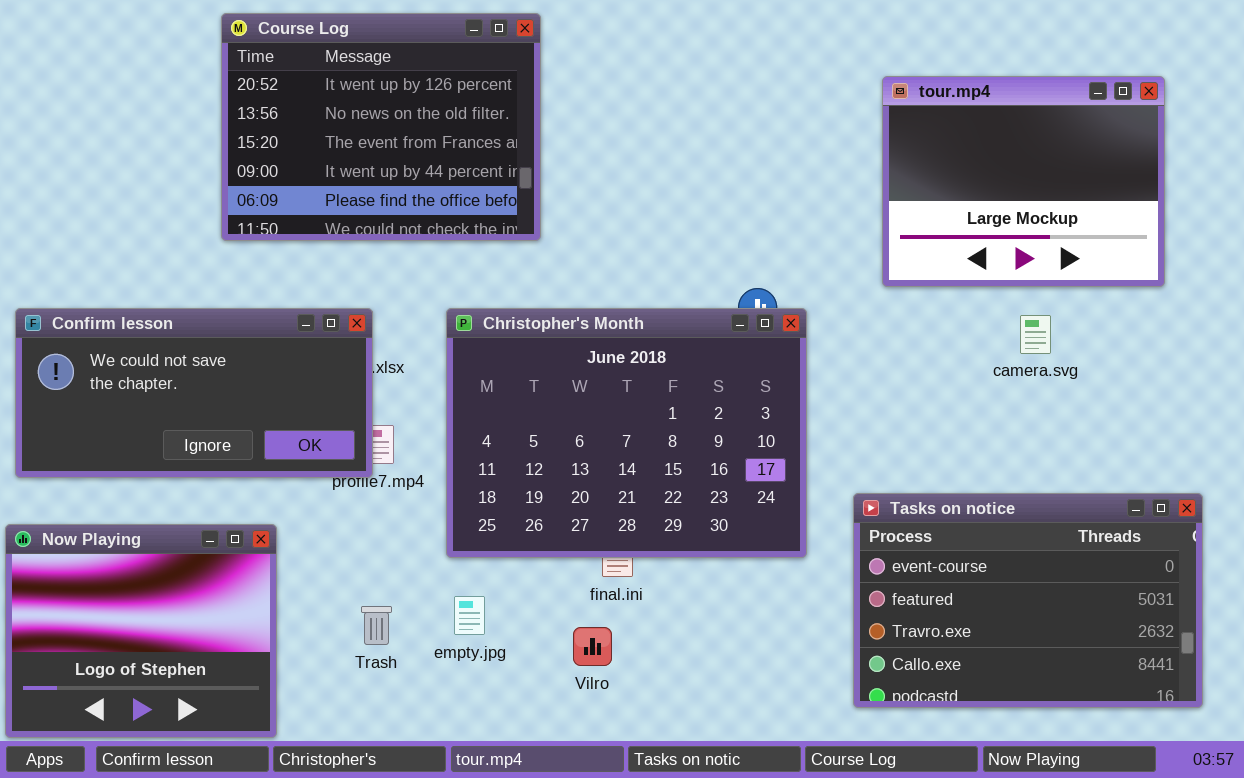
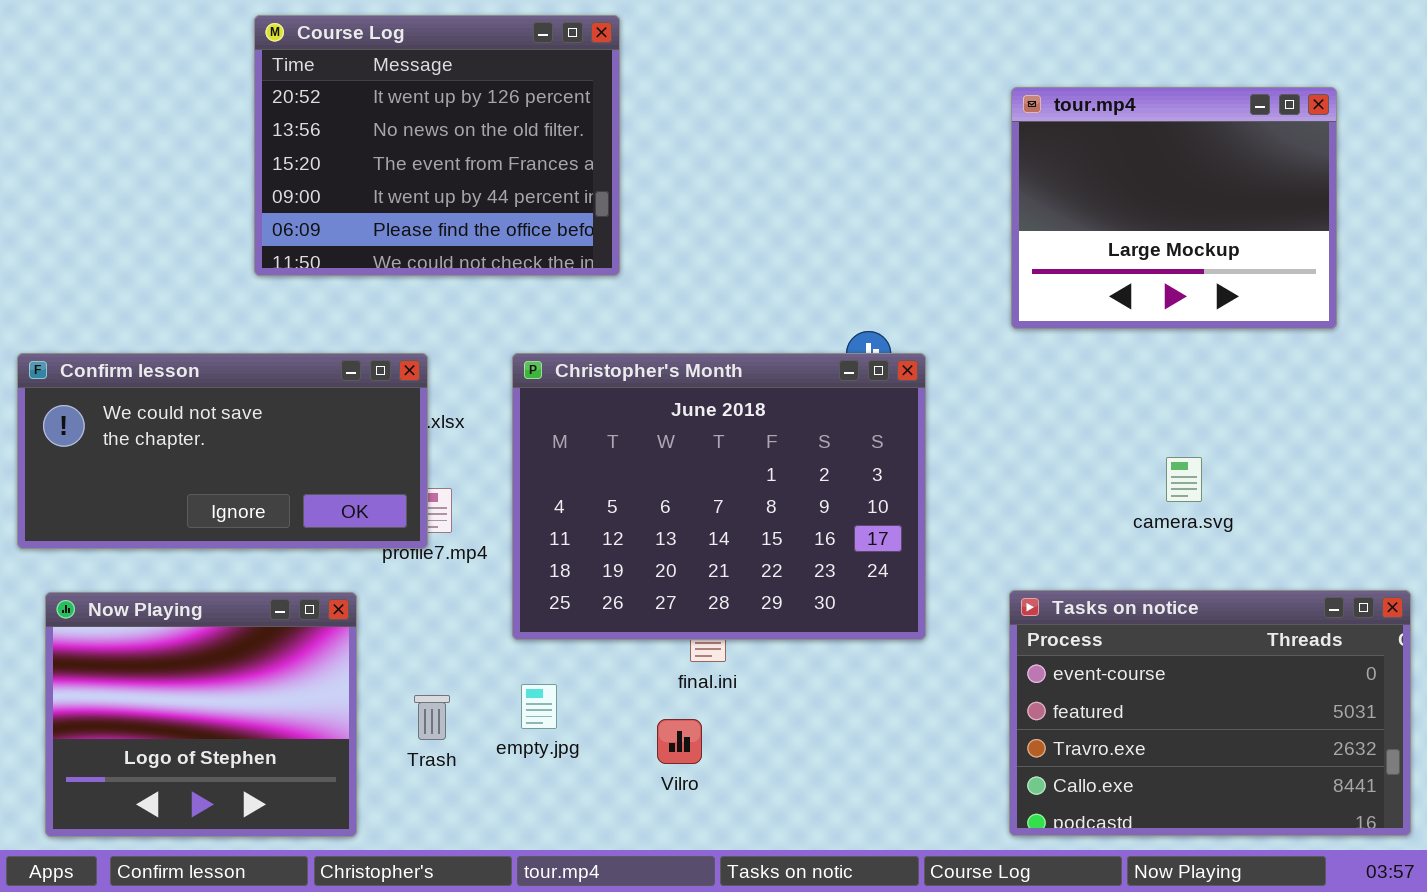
camera.svg: [1020,315,1051,354] -> [1166,457,1202,502], moved
Tasks on notice: [853,493,1203,708] -> [1009,590,1411,836], moved
Now Playing: [5,524,277,738] -> [45,592,357,837], moved

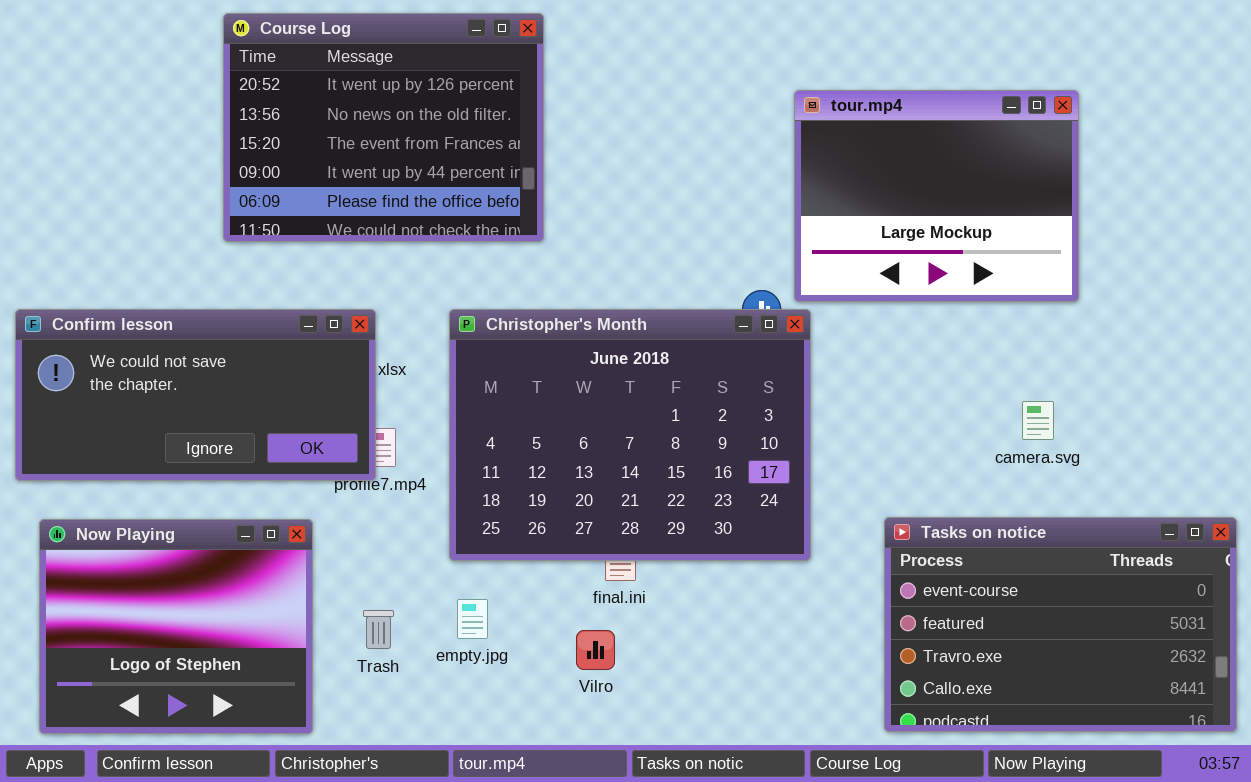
tour.mp4: [1011,87,1337,329] -> [794,90,1079,302], moved

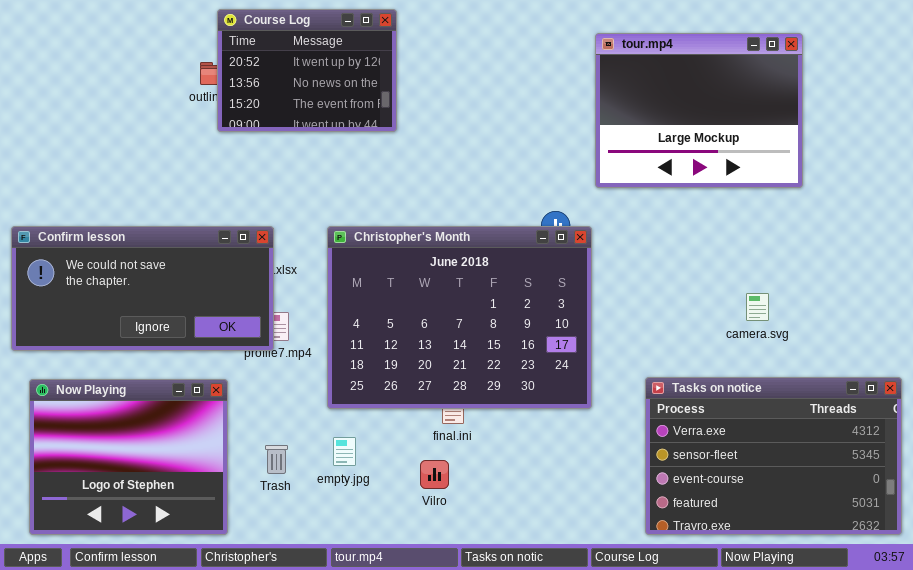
Course Log: [223,13,544,242] -> [217,9,397,132], resized
tour.mp4: [794,90,1079,302] -> [595,33,803,188], moved
Tasks on notice: [884,517,1237,732] -> [645,377,902,535], scrolled up 2 rows

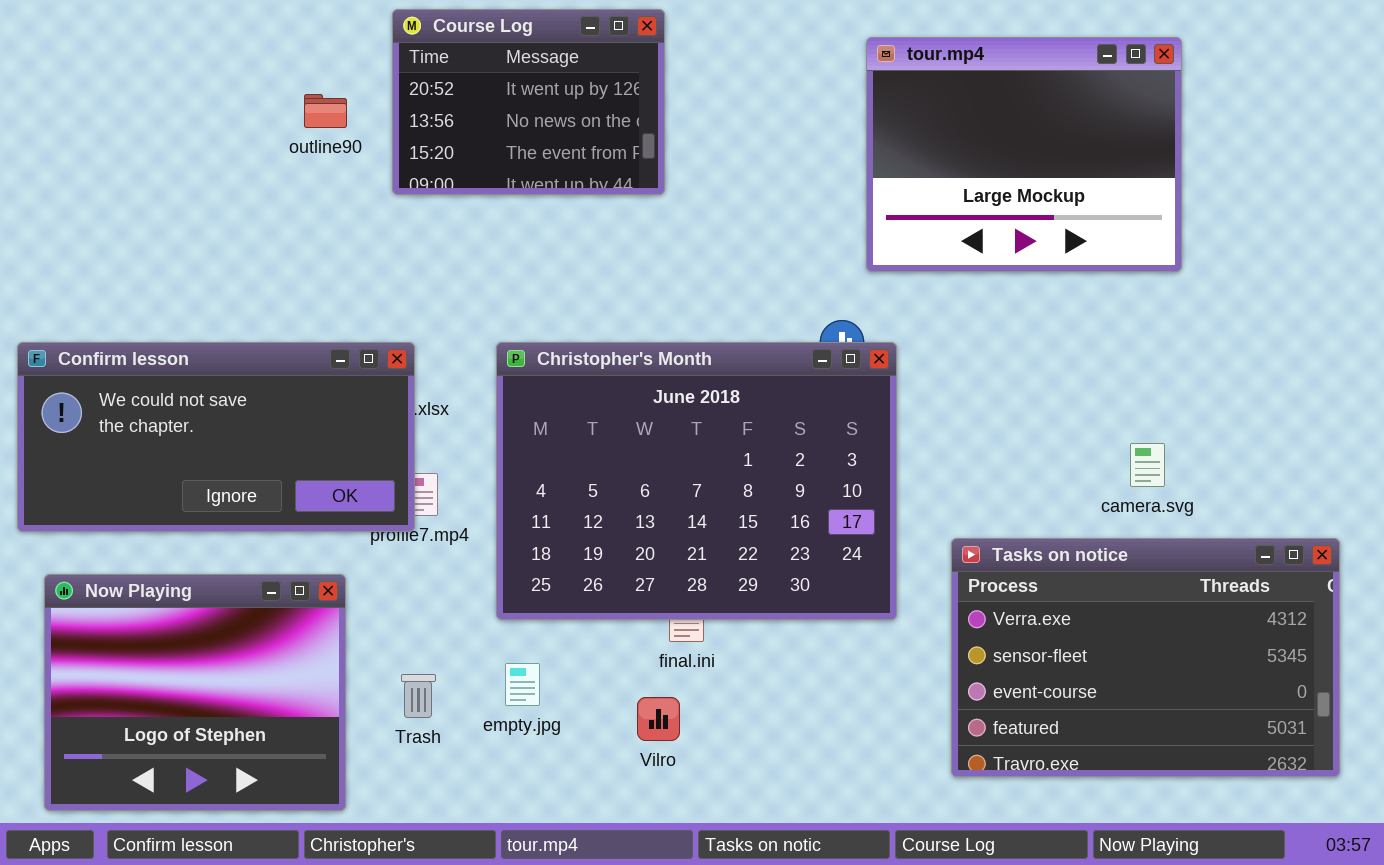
Course Log: [217,9,397,132] -> [392,9,665,195], moved
tour.mp4: [595,33,803,188] -> [866,37,1182,272], moved
Tasks on notice: [645,377,902,535] -> [951,538,1340,777], moved

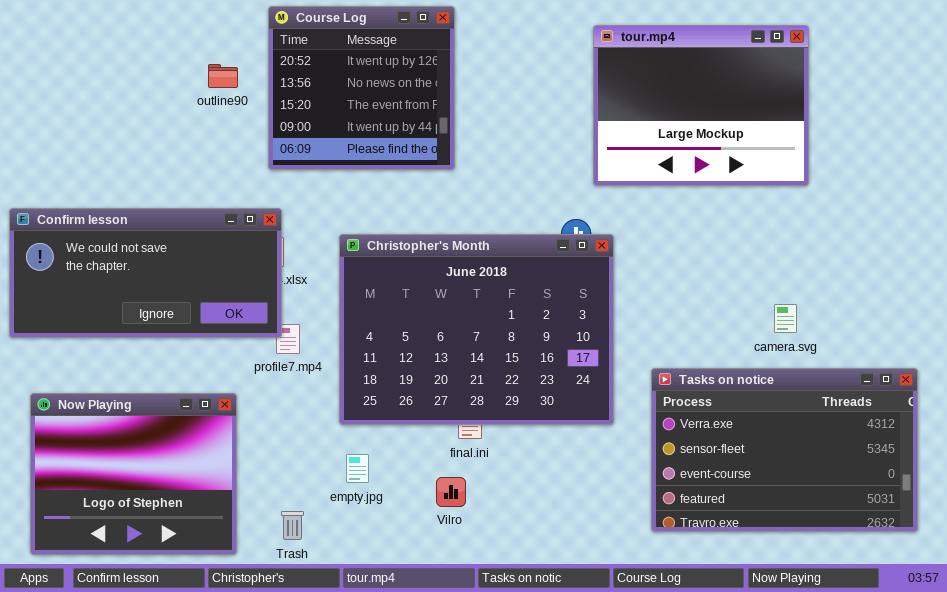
Course Log: [392,9,665,195] -> [268,6,455,170], resized
Confirm lesson: [17,342,415,532] -> [9,208,282,338], moved
Trash: [401,674,436,718] -> [281,511,304,540], moved

